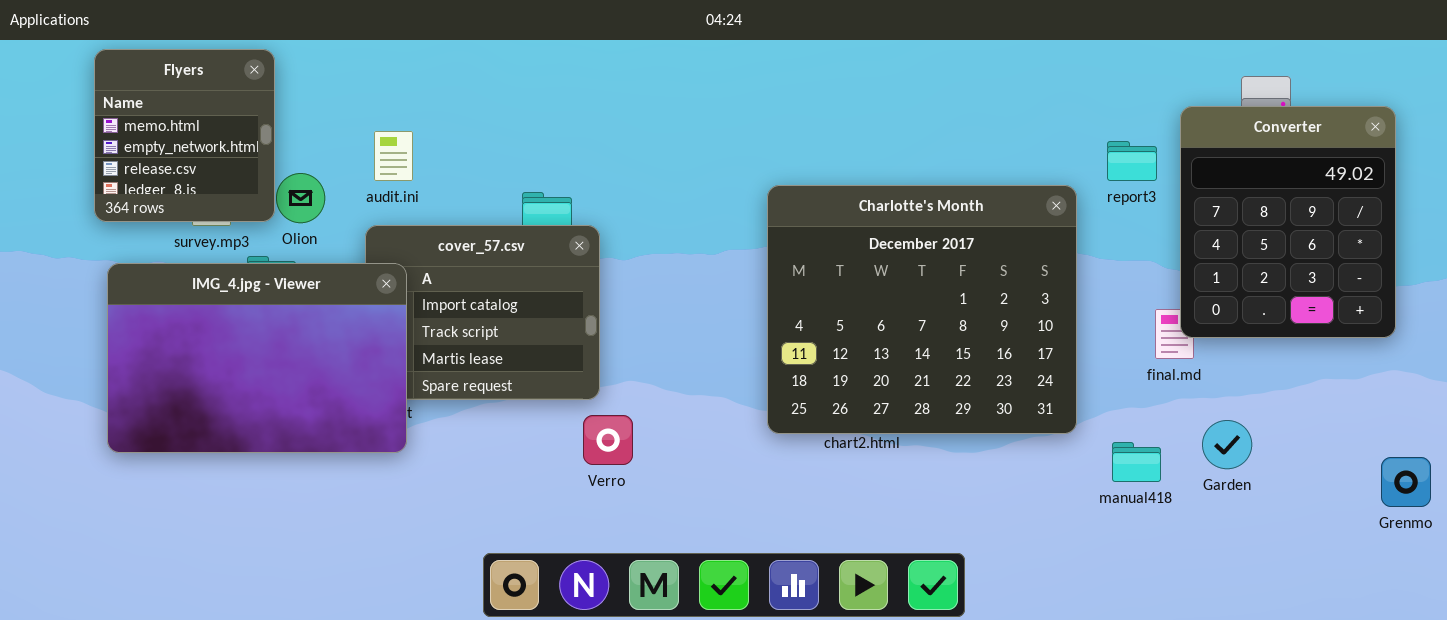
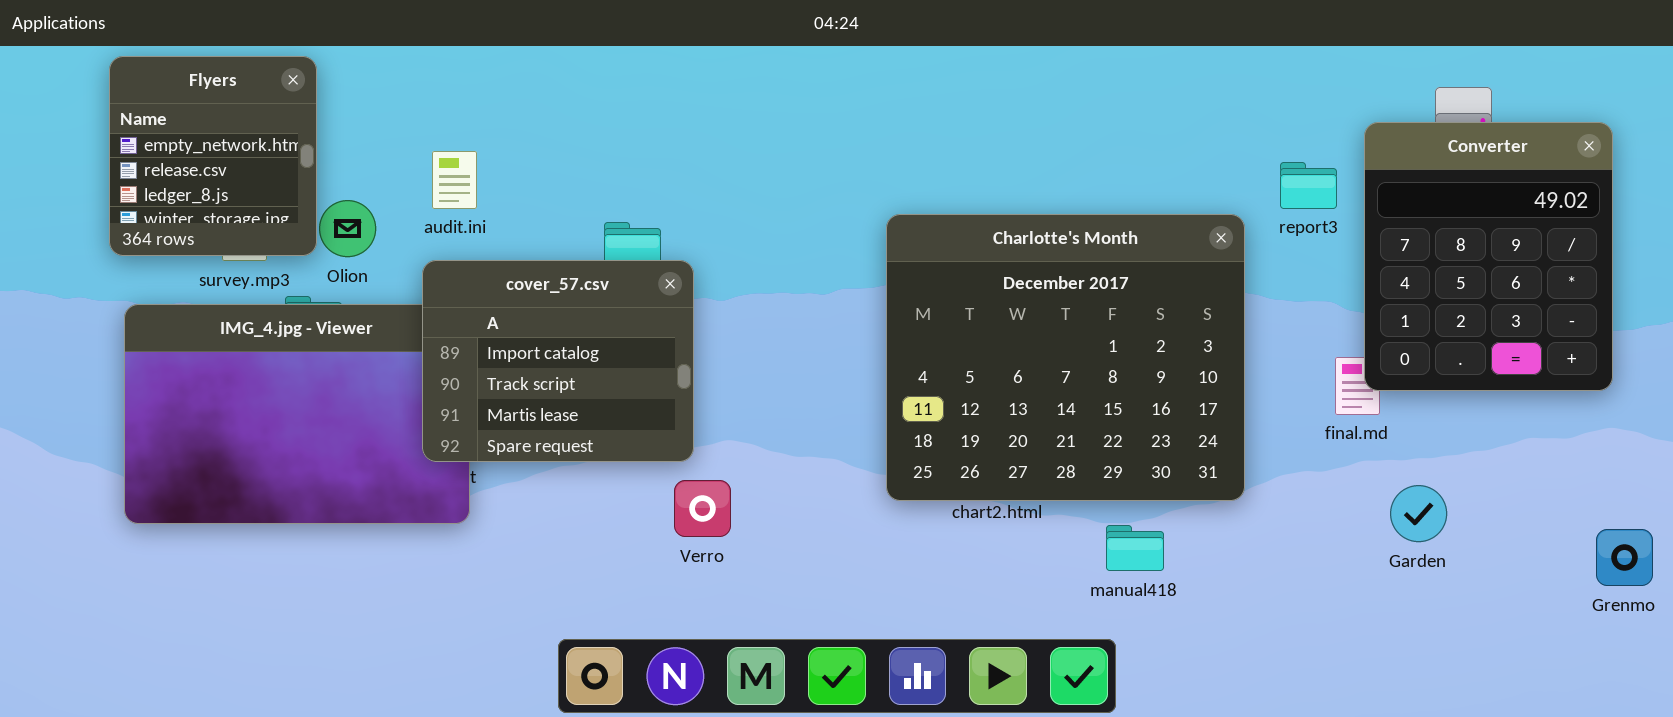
Flyers: [94,49,275,222] -> [109,56,317,256], scrolled down 1 row
cover_57.csv: [365,225,600,400] -> [422,260,694,462], raised
manual418: [1112,442,1161,482] -> [1106,525,1164,571], moved

